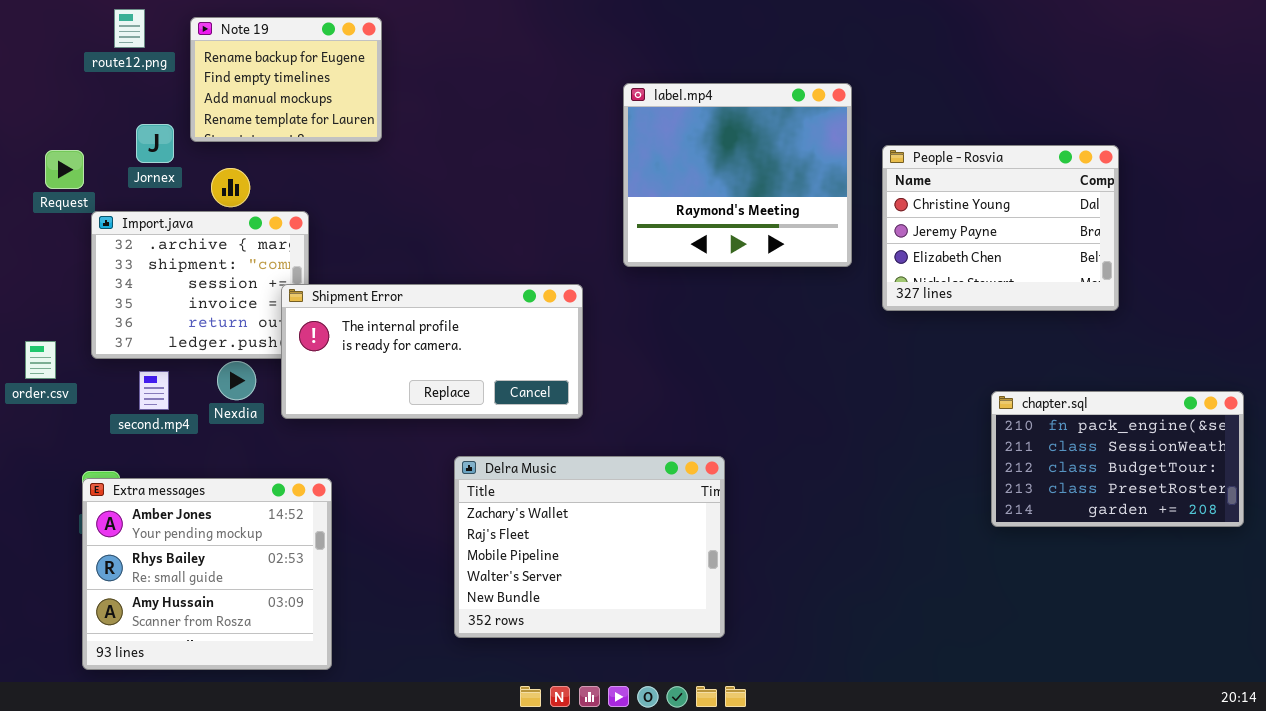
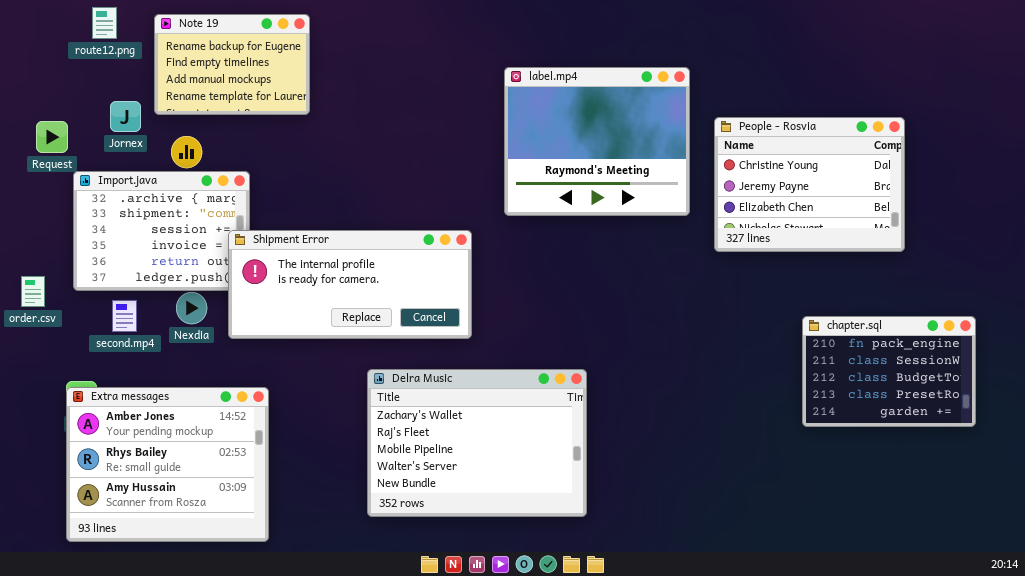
chapter.sql: [991,391,1244,527] -> [802,316,976,427], resized

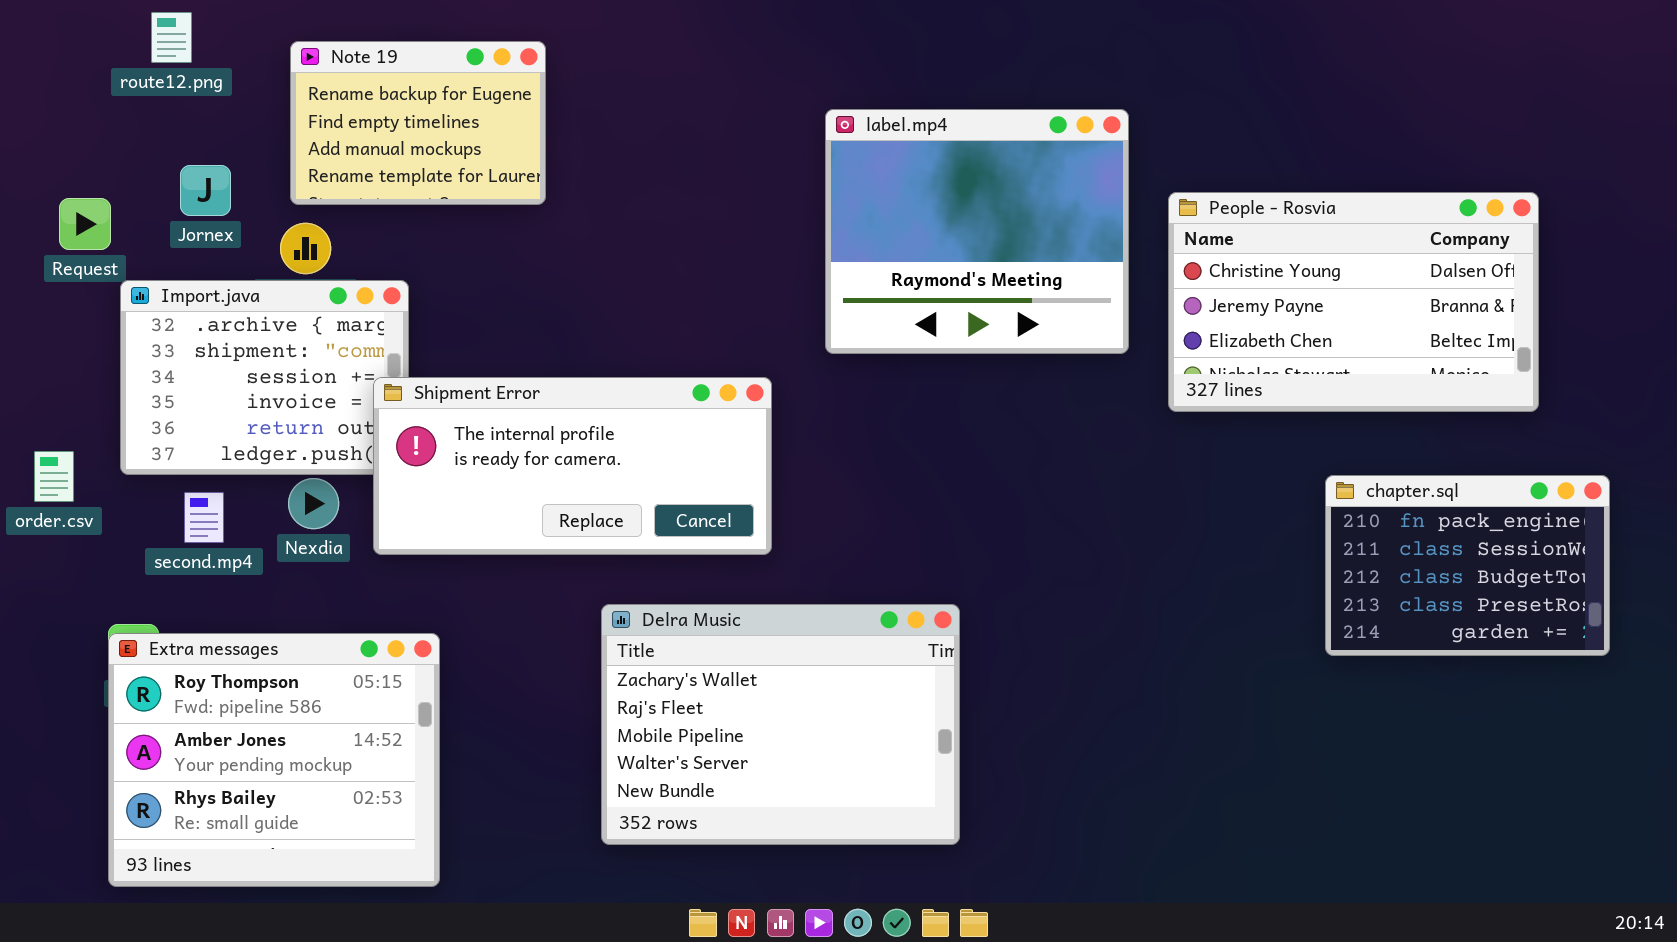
Note 19: [154,14,310,115] -> [290,41,546,205], moved
People - Rosvia: [714,117,905,252] -> [1168,192,1539,412], resized
chapter.sql: [802,316,976,427] -> [1325,475,1610,656], moved
Extra messages: [66,387,269,542] -> [108,633,440,887], scrolled up 1 row

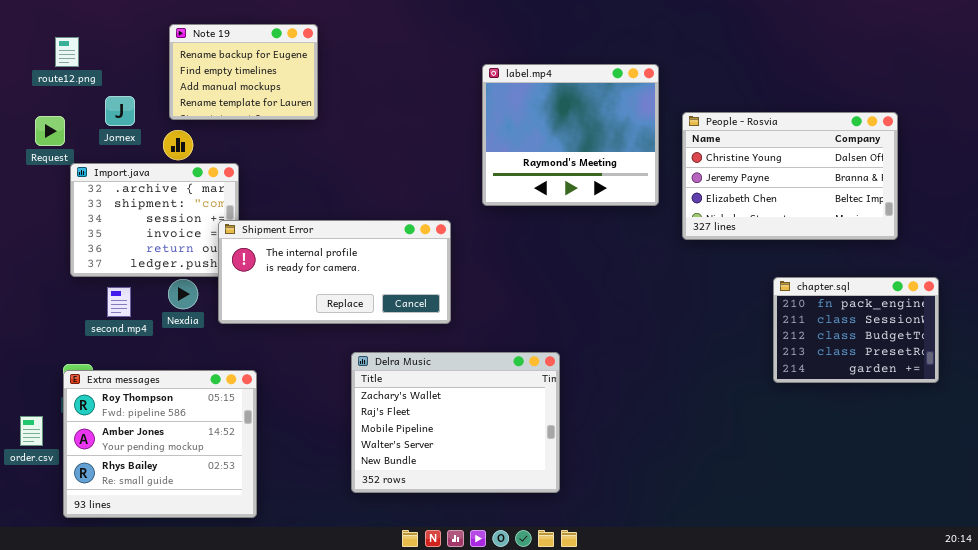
route12.png: [151,12,192,63] -> [55,37,79,67], moved
order.csv: [34,451,74,502] -> [20,416,43,446], moved

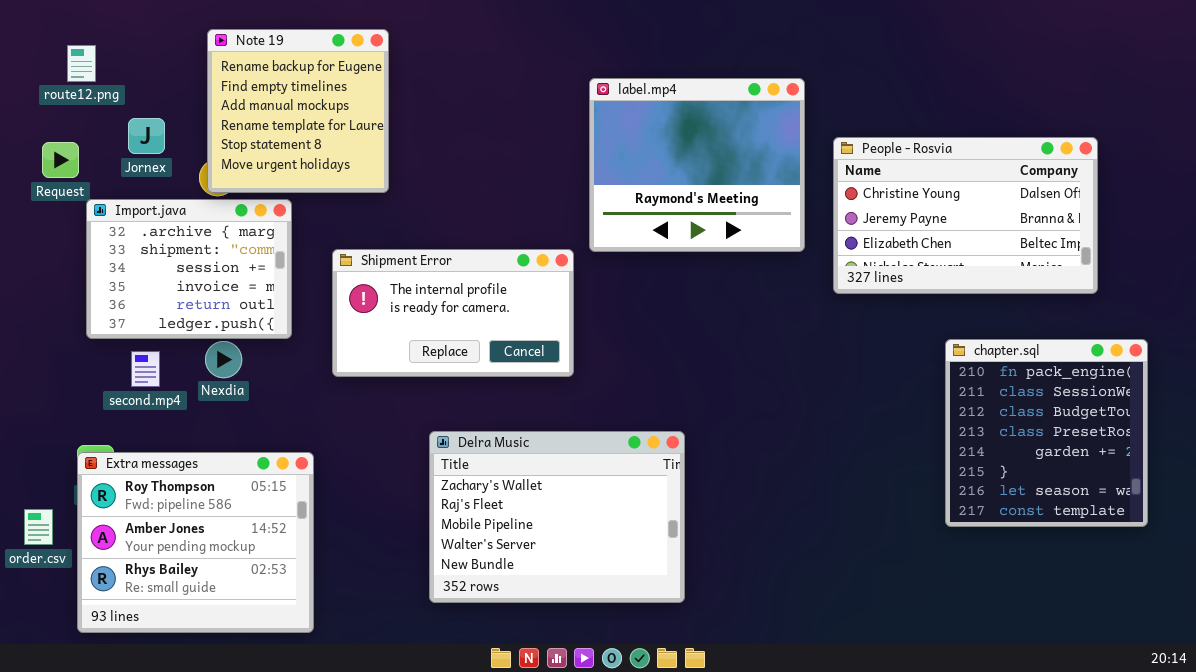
Note 19: [169,24,318,120] -> [207,29,389,193], resized
Shipment Error: [218,220,451,324] -> [332,249,574,377], moved, resized
chapter.sql: [773,277,939,383] -> [945,339,1148,527], resized

